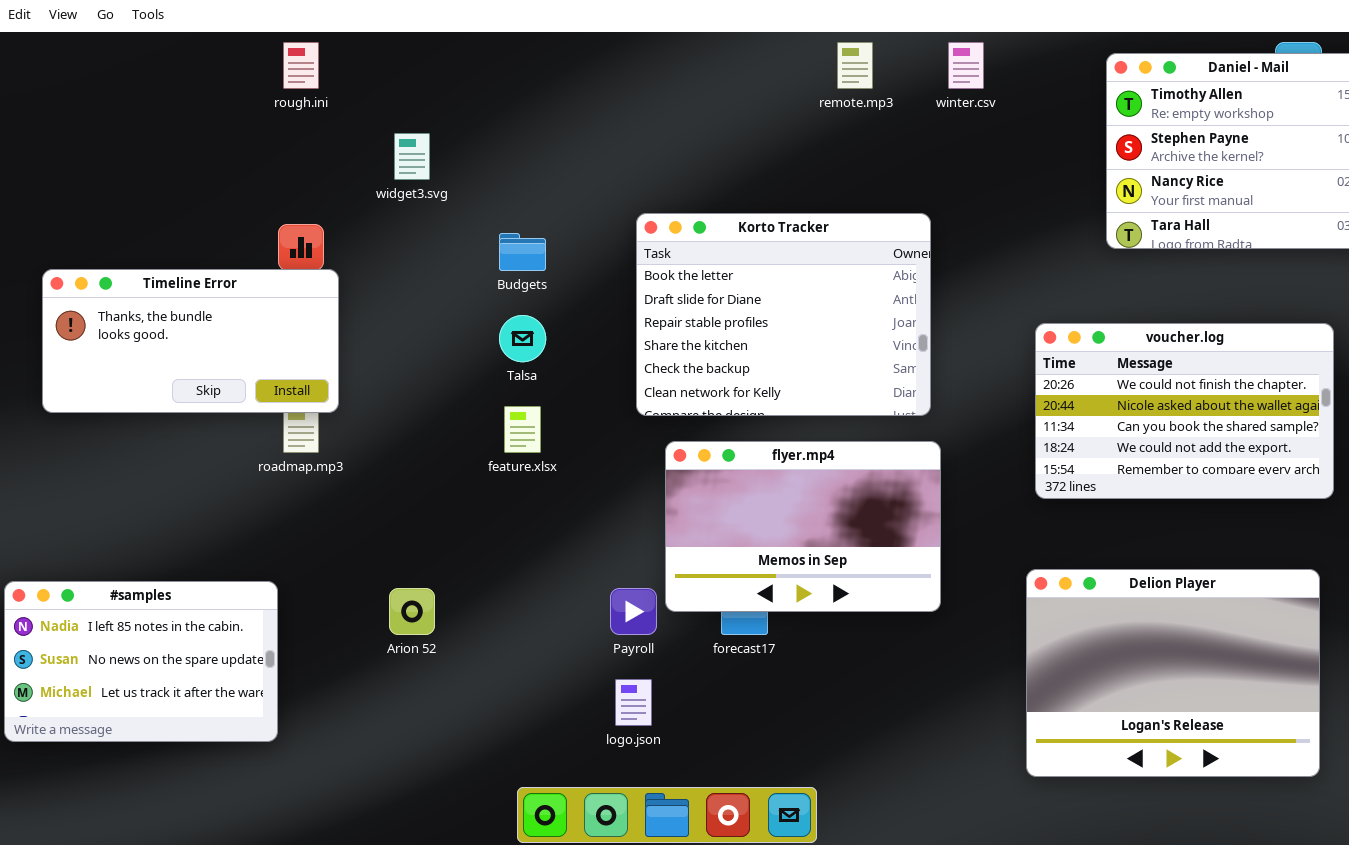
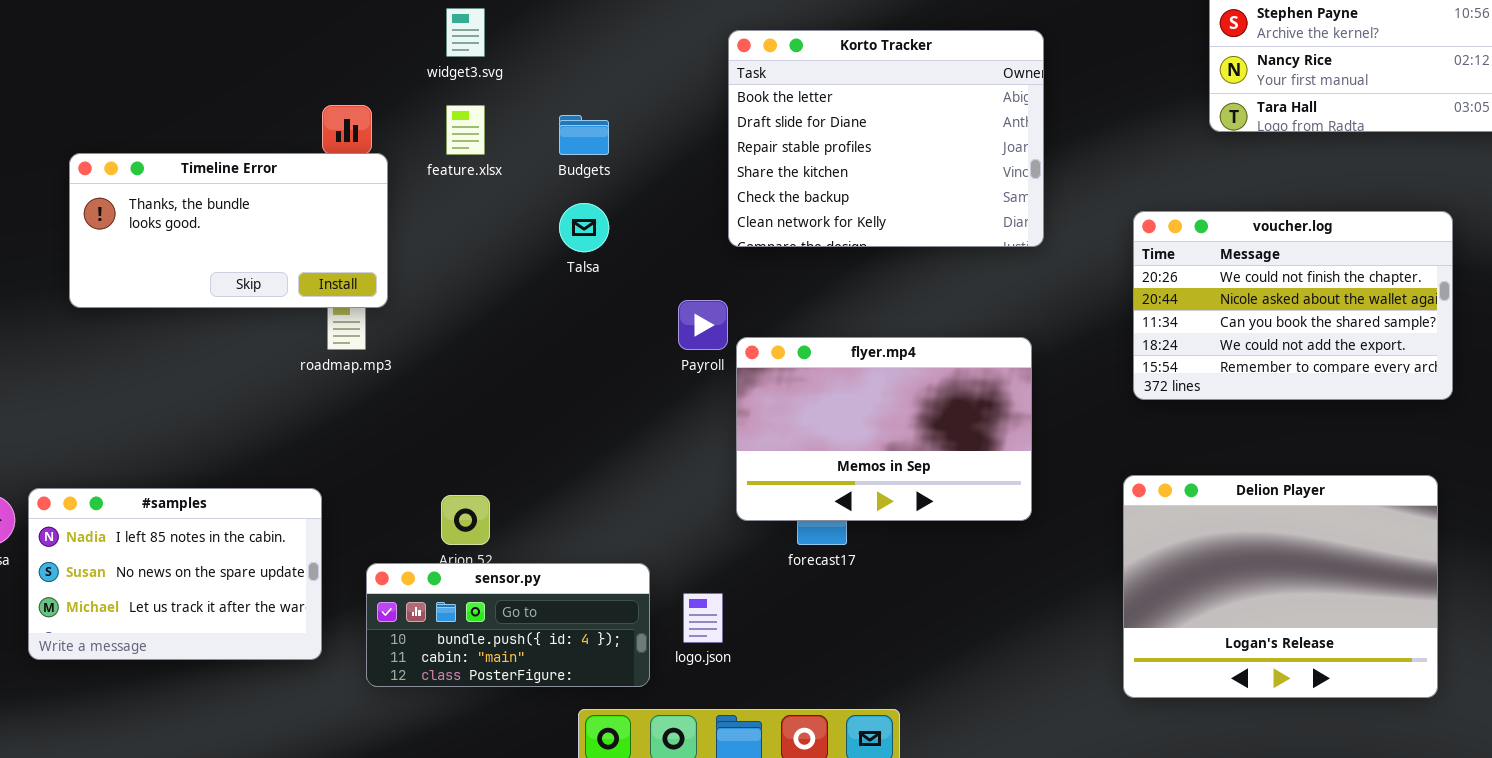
Korto Tracker: [636,213,931,416] -> [728,30,1044,247], moved
feature.xlsx: [504,406,541,453] -> [446,105,485,155], moved
Payroll: [610,588,657,635] -> [678,300,728,350], moved
sensor.py: none -> [366,563,650,687], opened

